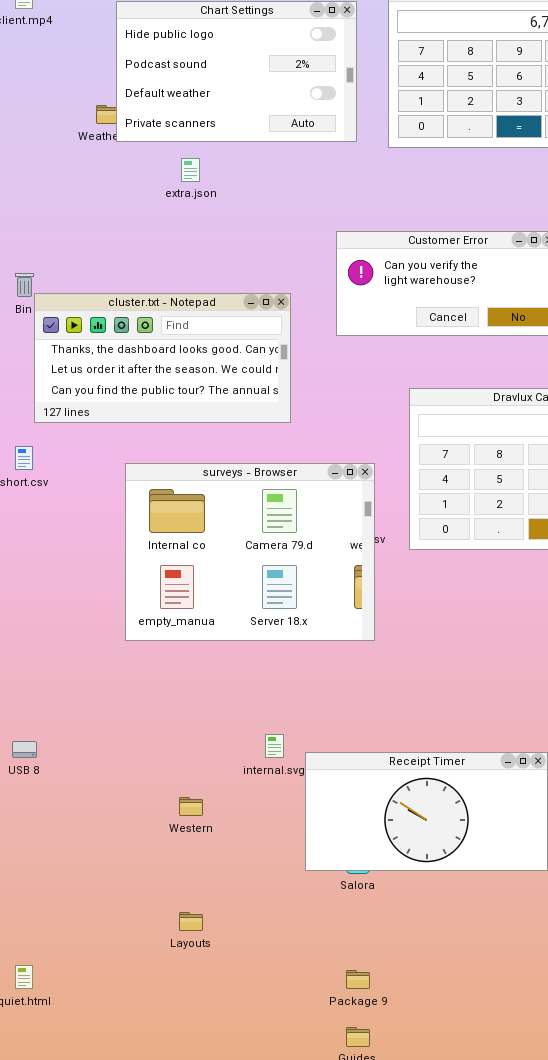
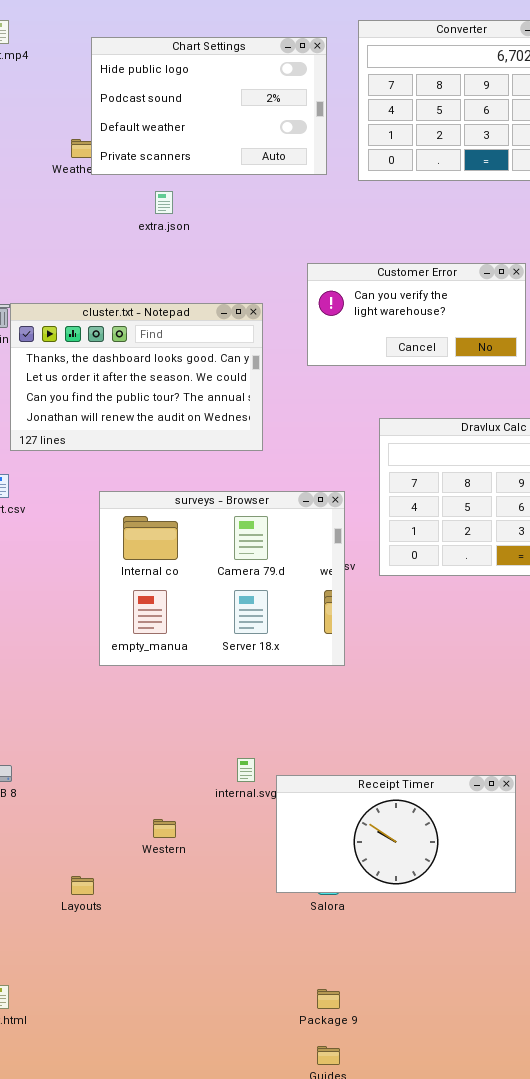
cluster.txt - Notepad: [34,293,291,423] -> [10,303,263,451], resized
Layouts: [179,912,203,931] -> [71,876,94,895], moved

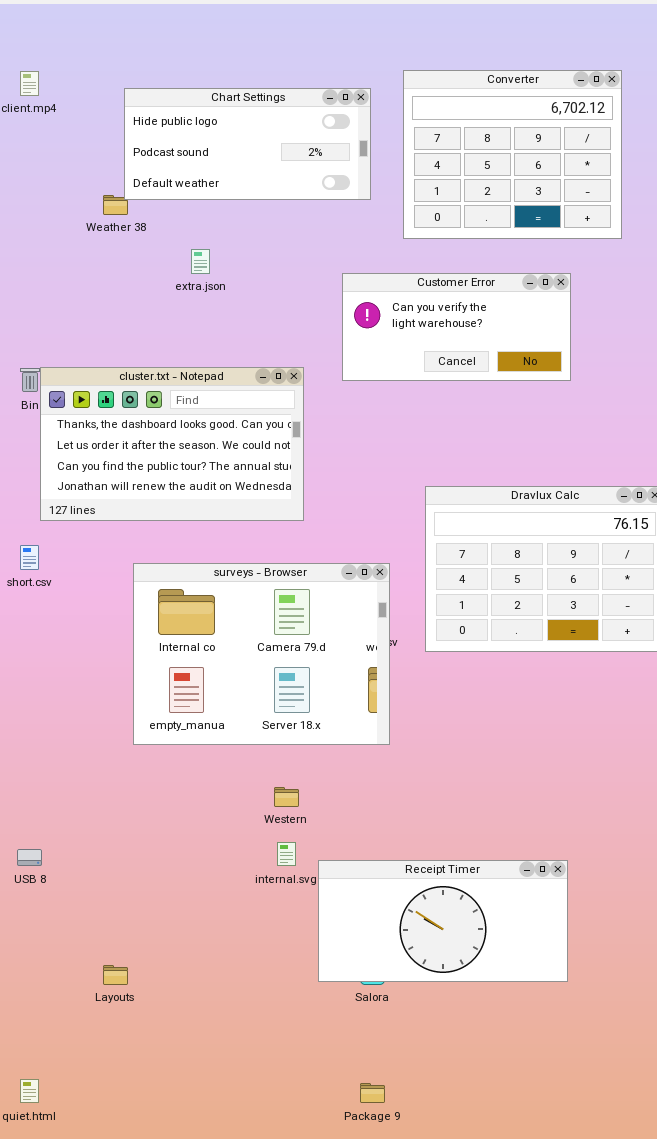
Chart Settings: [91,37,327,175] -> [124,88,371,200], resized
Customer Error: [307,263,526,366] -> [342,273,571,381], moved
Western: [153,819,176,838] -> [274,787,299,807], moved

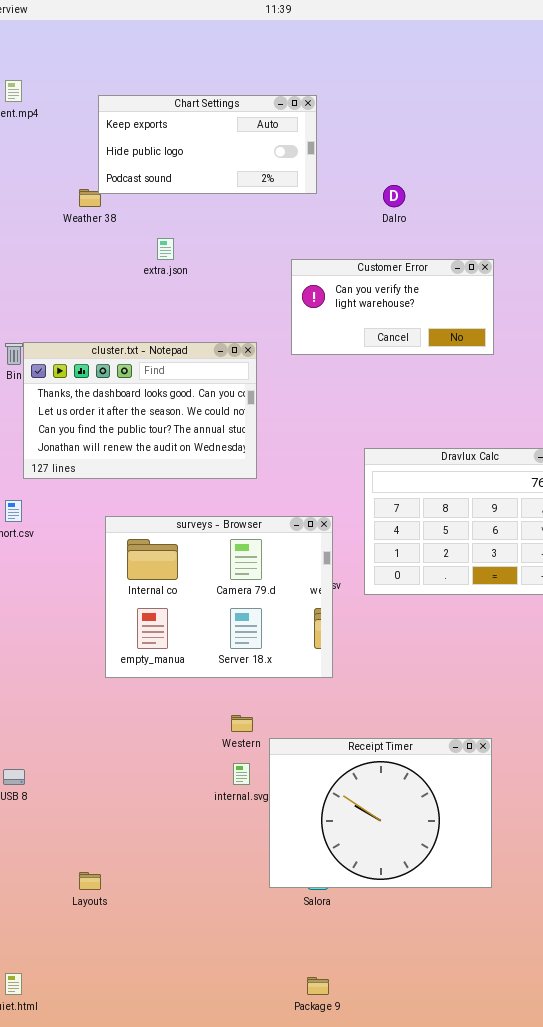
Converter: [403,70,622,239] -> none, closed
Chart Settings: [124,88,371,200] -> [98,95,317,194], scrolled up 1 row
Receipt Timer: [318,860,568,982] -> [269,738,492,888], resized

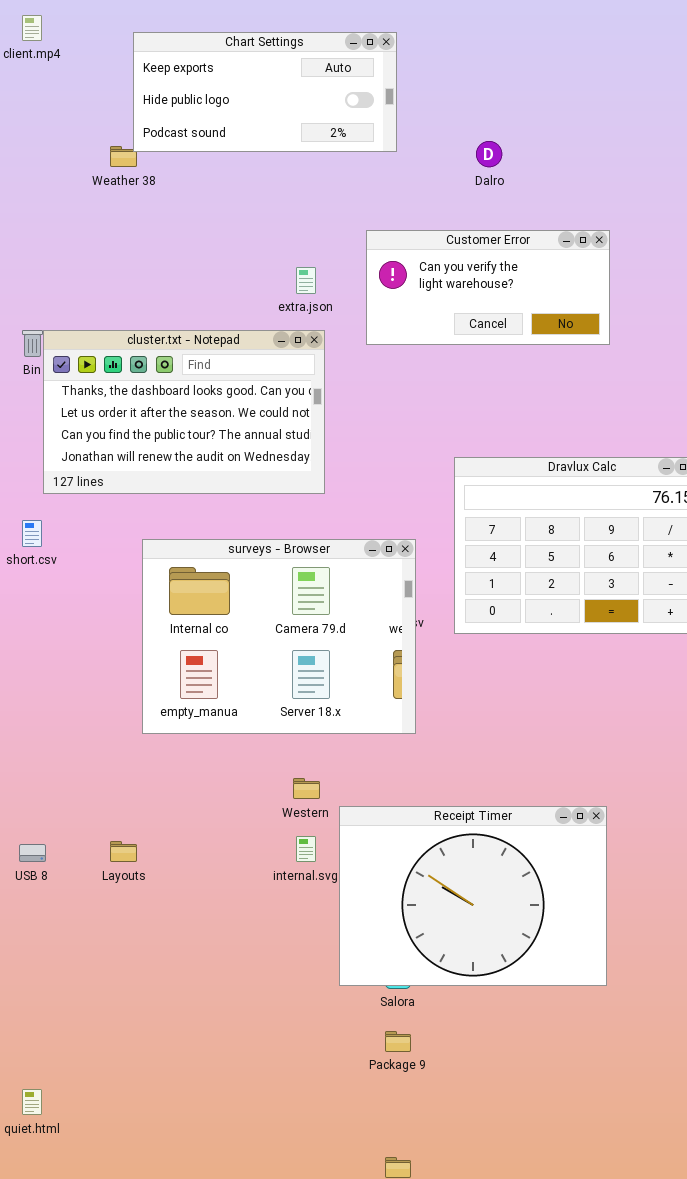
extra.json: [157,238,174,260] -> [296,267,316,294], moved
Layouts: [79,872,101,890] -> [110,841,137,862], moved
Package 9: [307,977,329,995] -> [385,1031,411,1052], moved

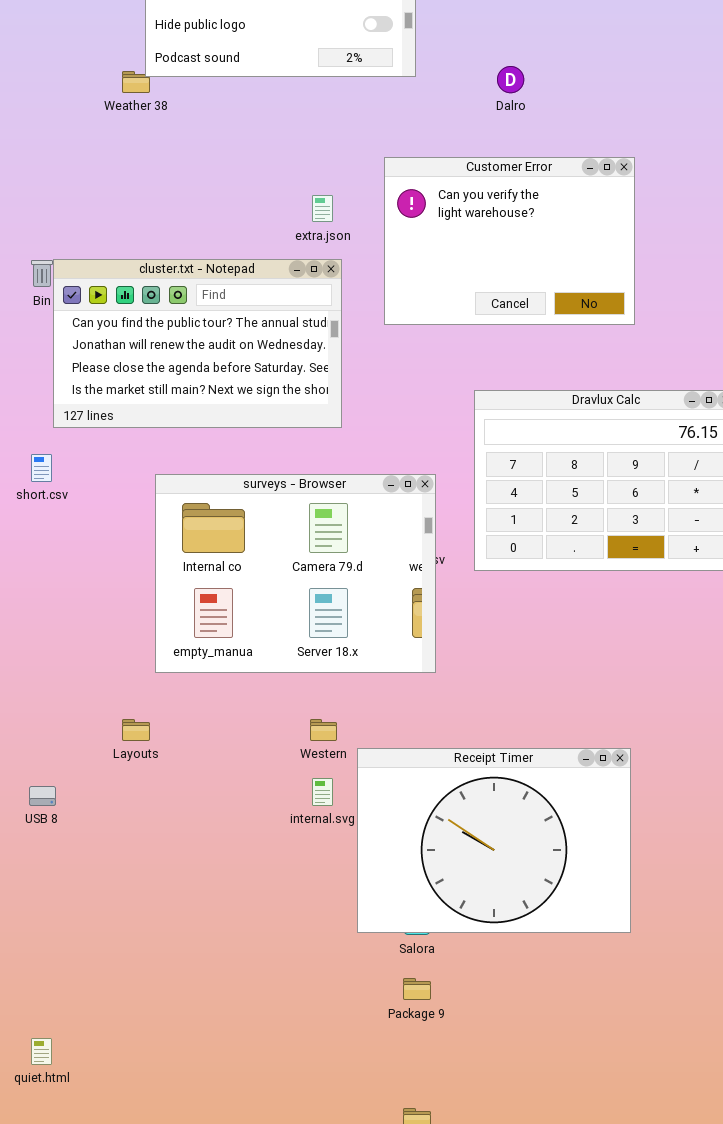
Customer Error: [366,230,610,345] -> [384,157,635,325], resized
cluster.txt - Notepad: [43,330,325,494] -> [53,259,342,428], scrolled down 2 rows
Layouts: [110,841,137,862] -> [122,719,150,741], moved

